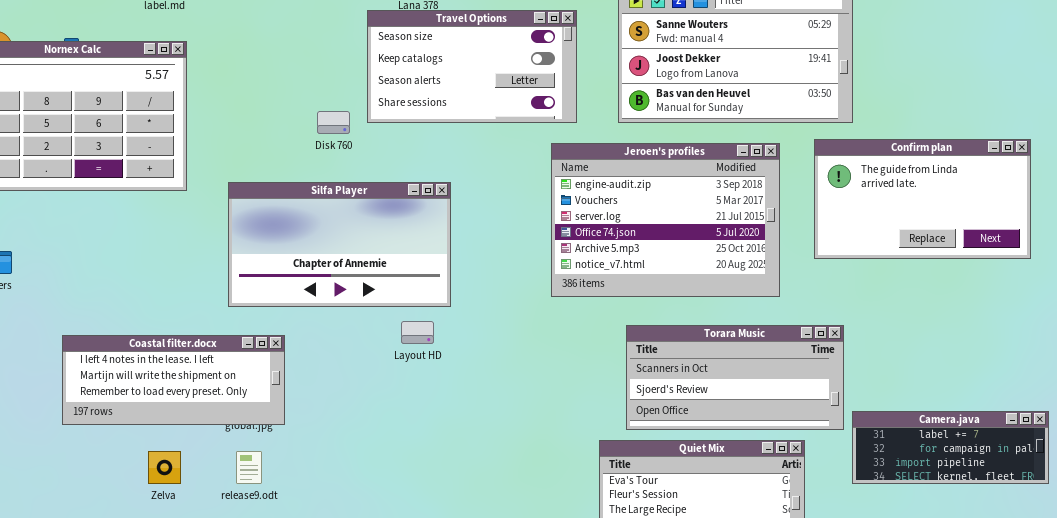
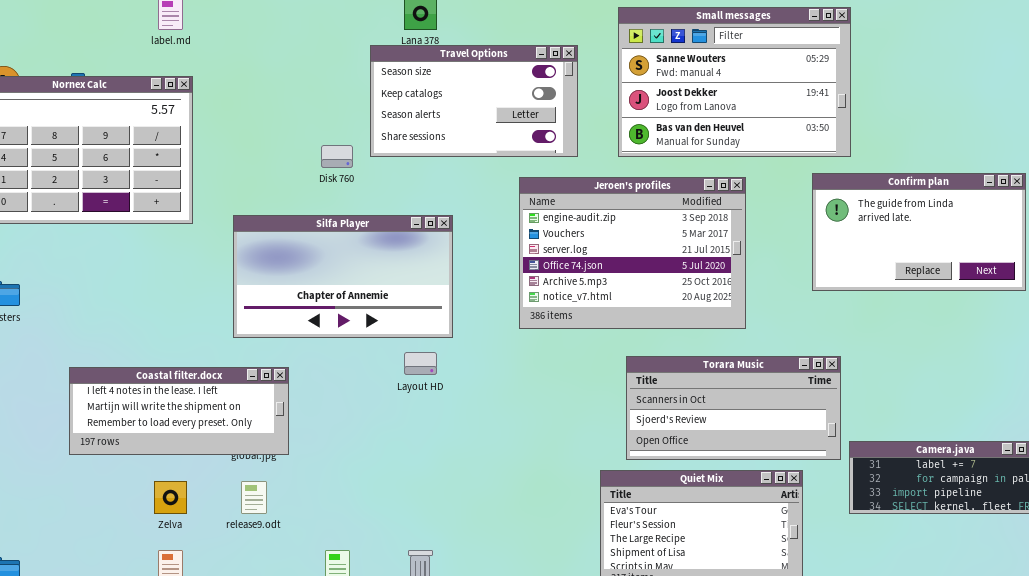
Jeroen's profiles: [551,143,780,297] -> [519,177,746,329], moved

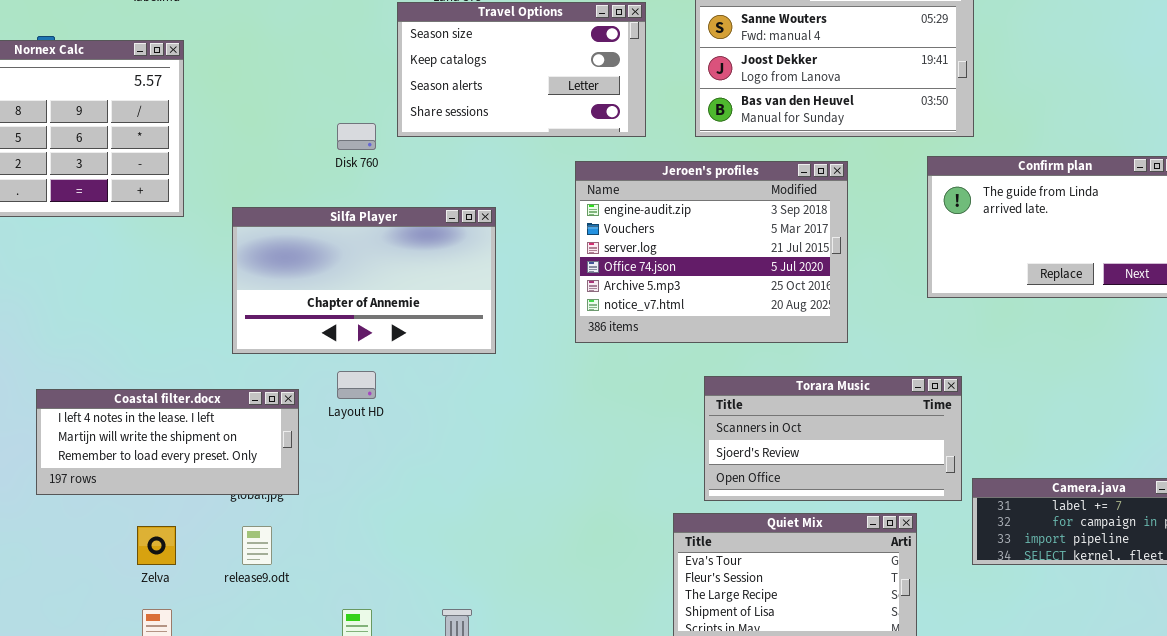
Layout HD: [404,352,437,375] -> [337,371,376,399], moved

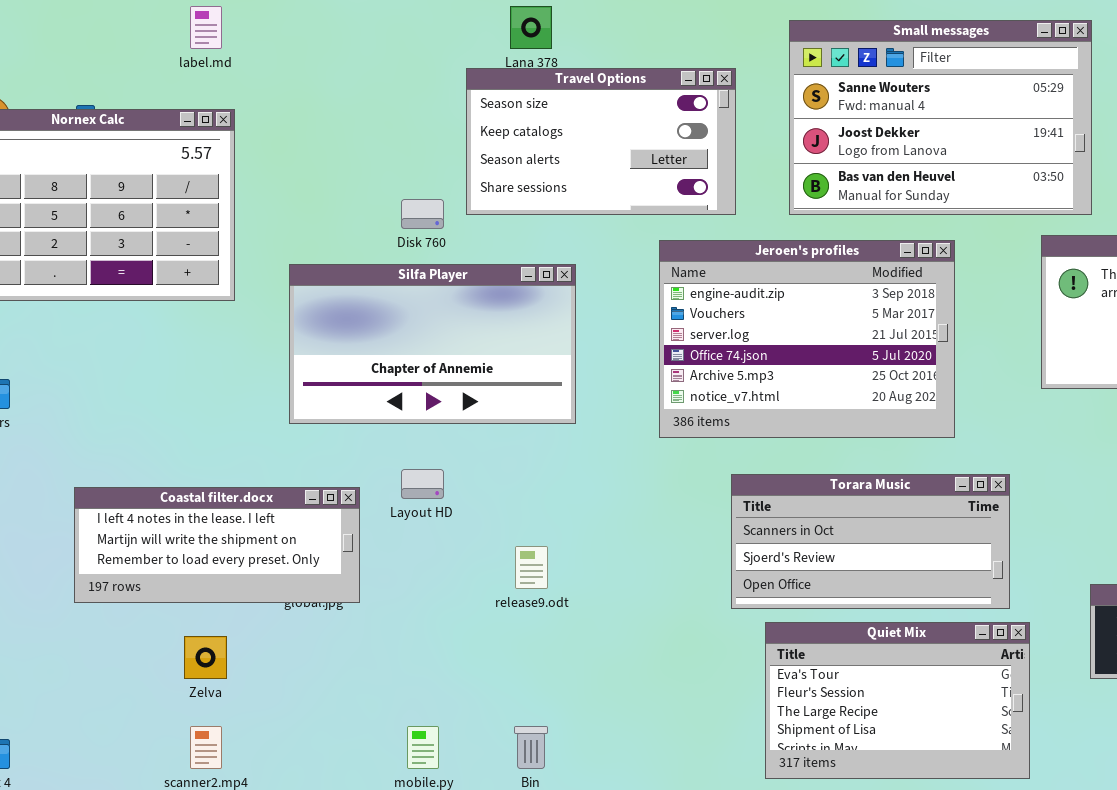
Silfa Player: [232,207,496,354] -> [289,264,576,424], moved
Torara Music: [704,376,962,501] -> [731,474,1010,609], moved
release9.odt: [242,526,272,565] -> [515,546,548,589], moved

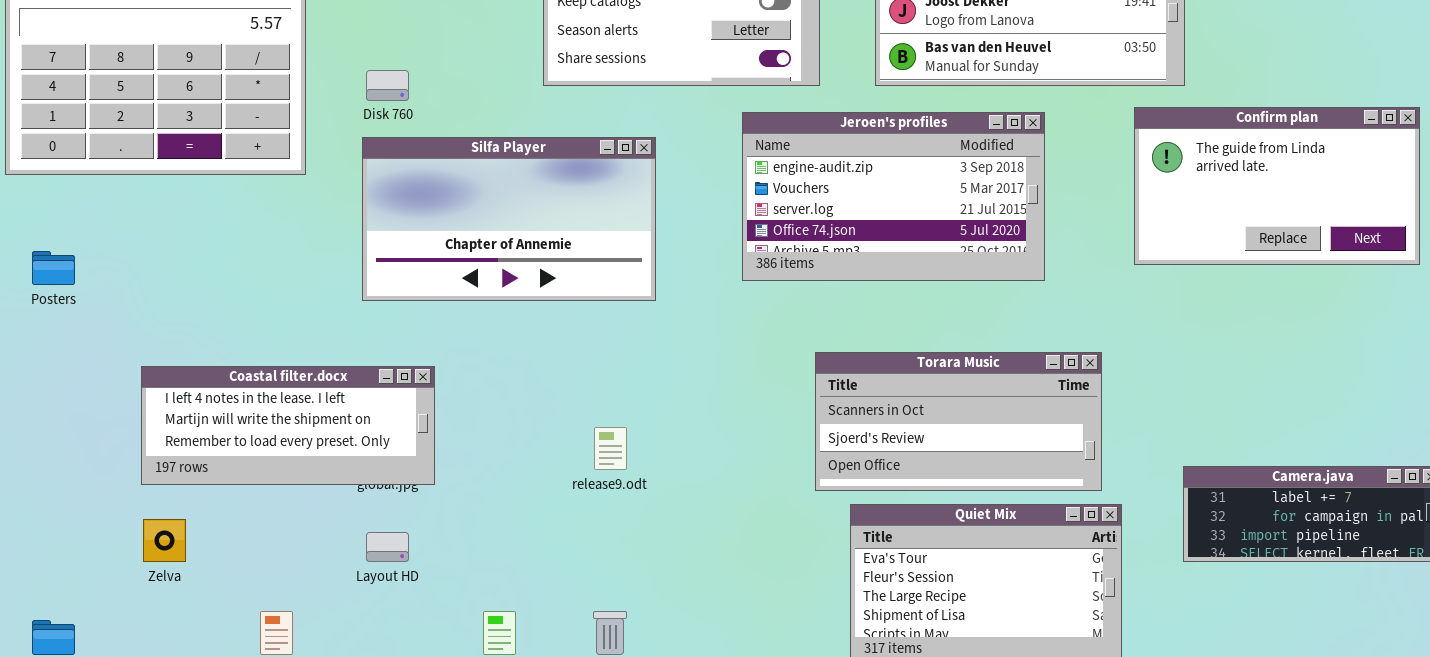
Disk 760: [401,199,444,229] -> [366,70,409,101], moved
Jeroen's profiles: [659,240,955,438] -> [742,112,1045,281], resized
Layout HD: [401,469,444,499] -> [366,532,409,562], moved
Zelva: [184,636,227,679] -> [143,519,186,562], moved

